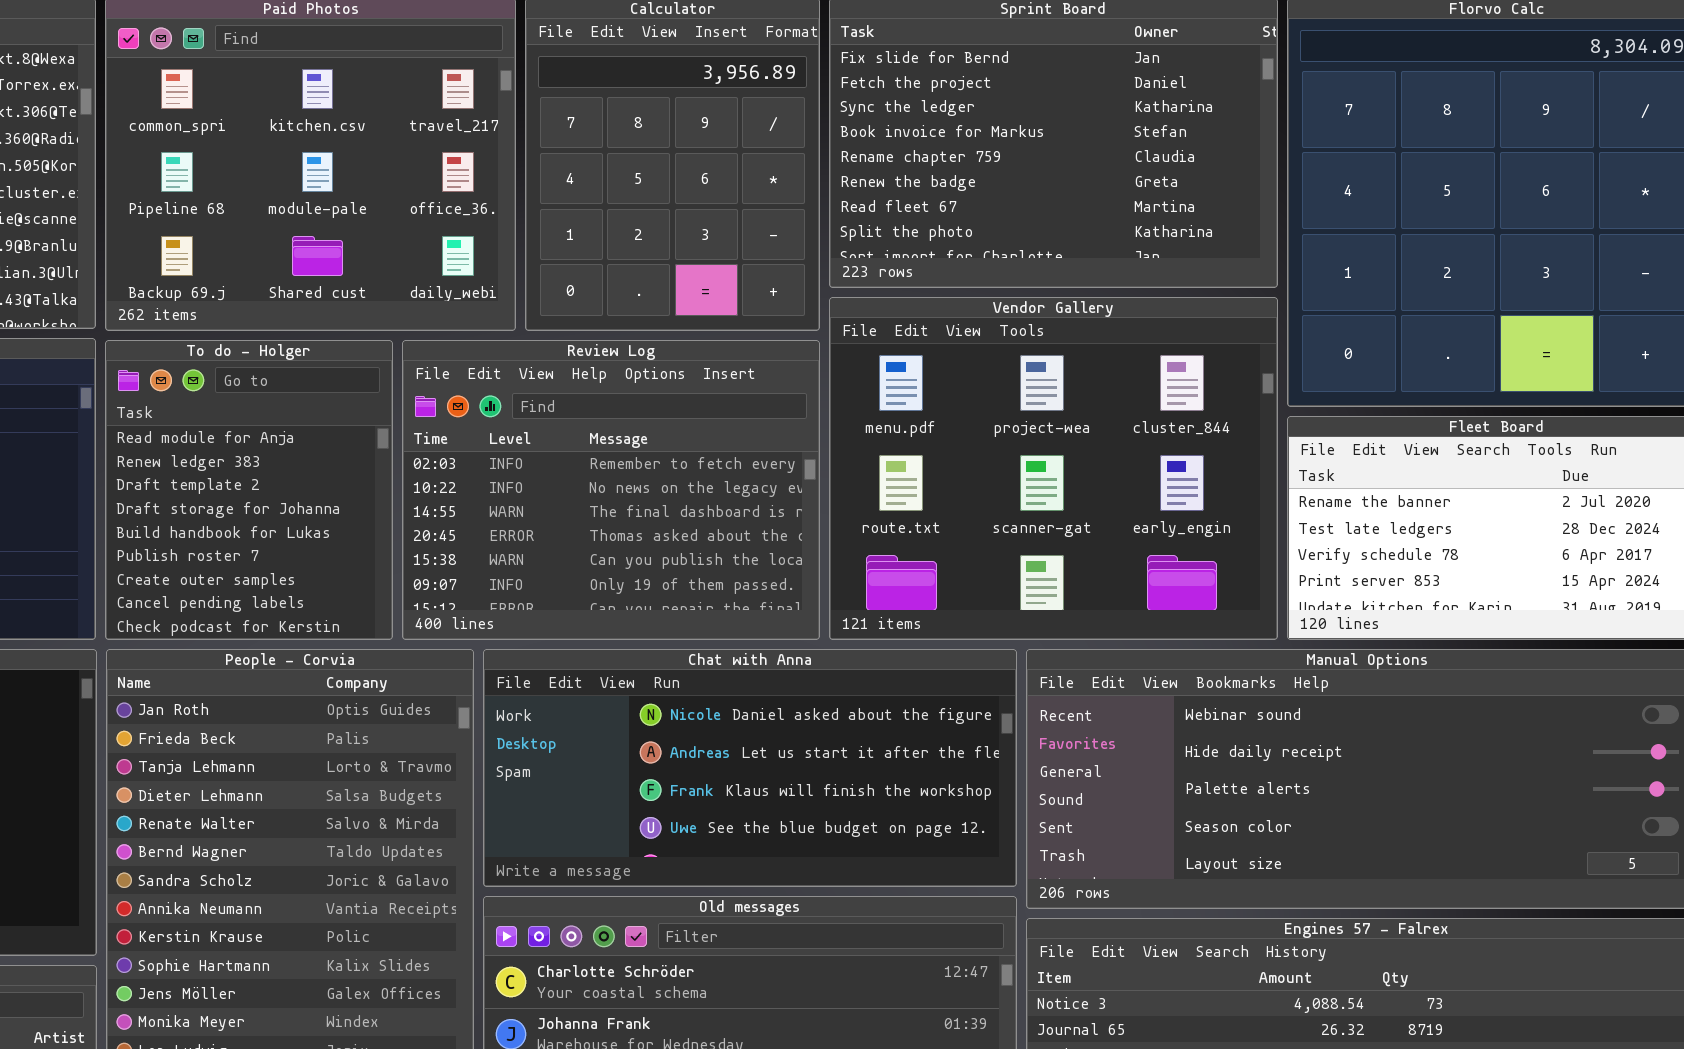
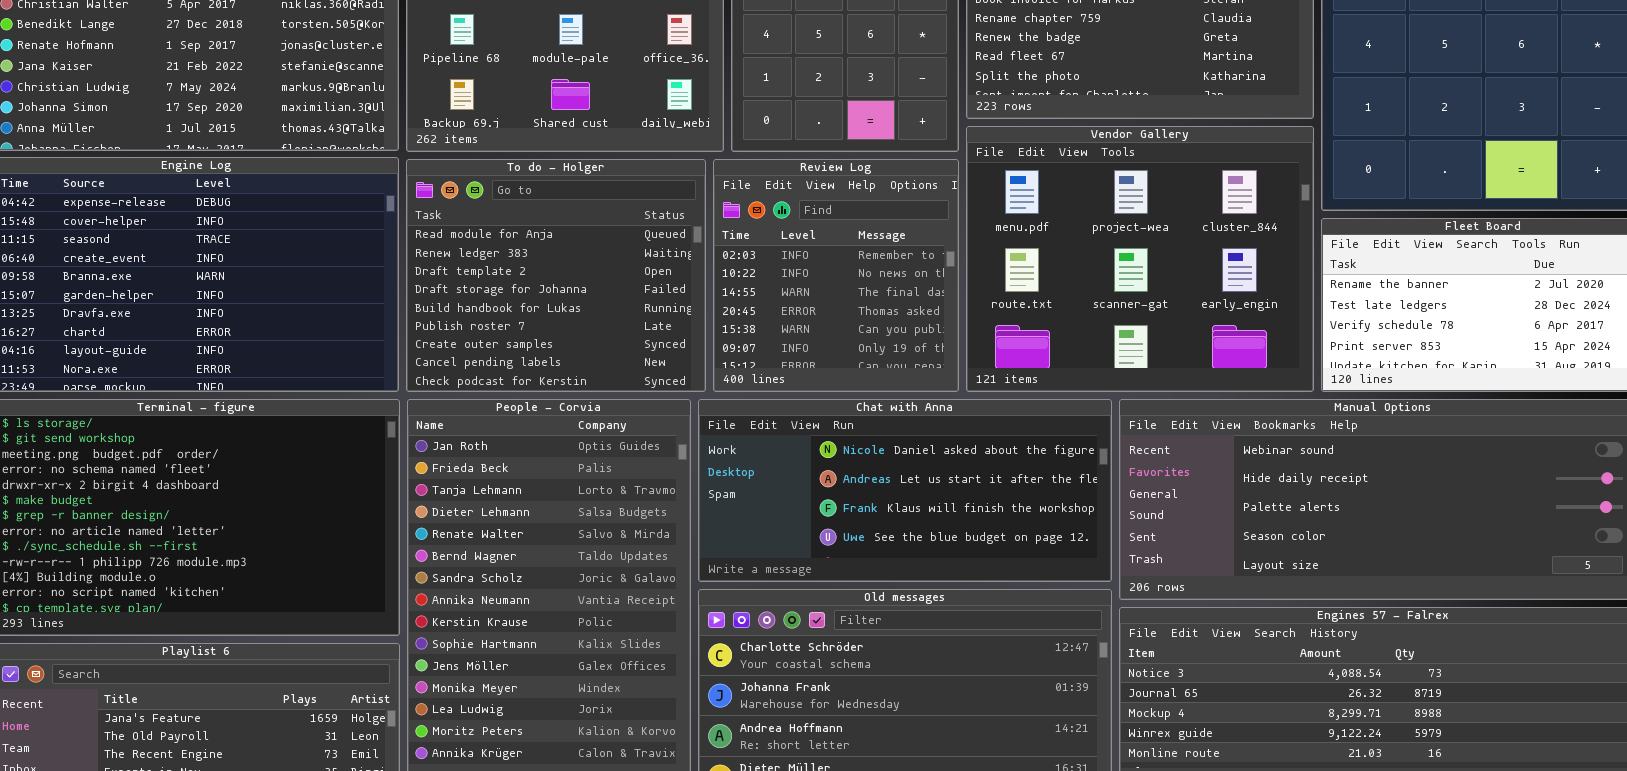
To do - Holger: [105,340,393,640] -> [406,159,706,392], resized
Review Log: [402,340,820,640] -> [713,159,959,392], resized

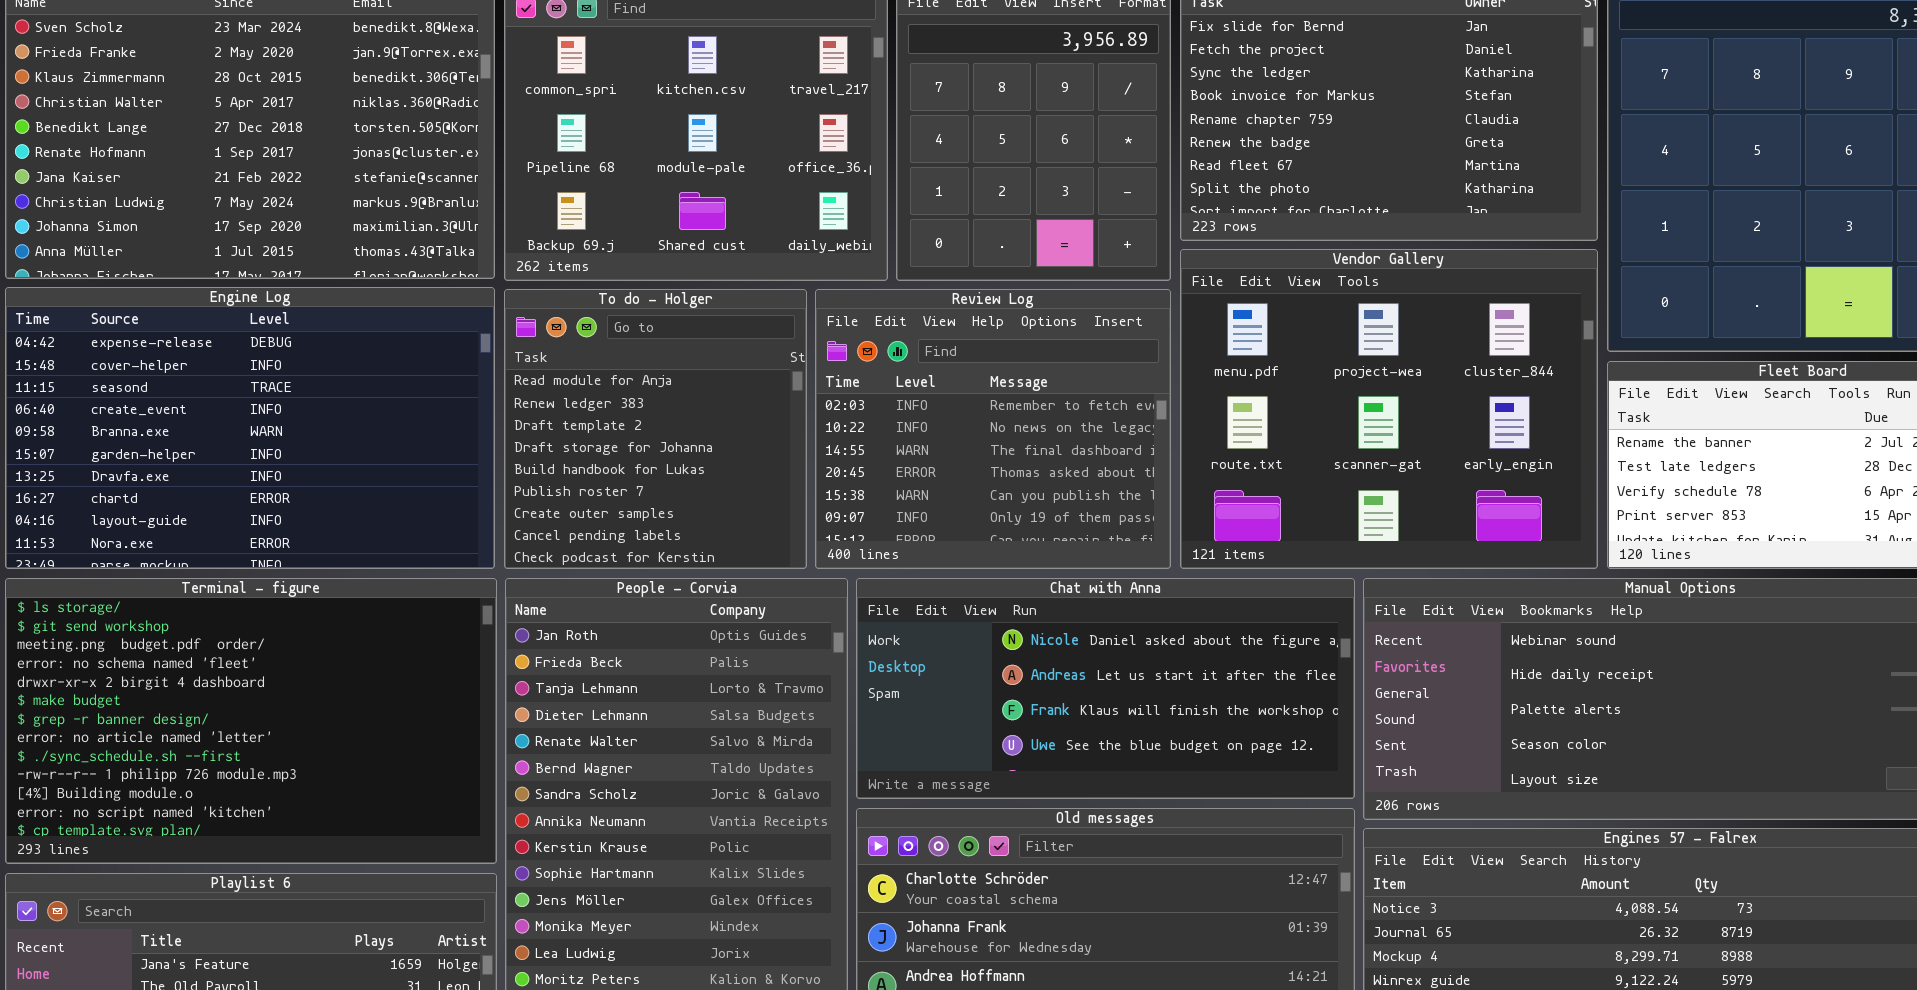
To do - Holger: [406,159,706,392] -> [504,289,807,569], resized
Review Log: [713,159,959,392] -> [815,289,1171,569], resized

